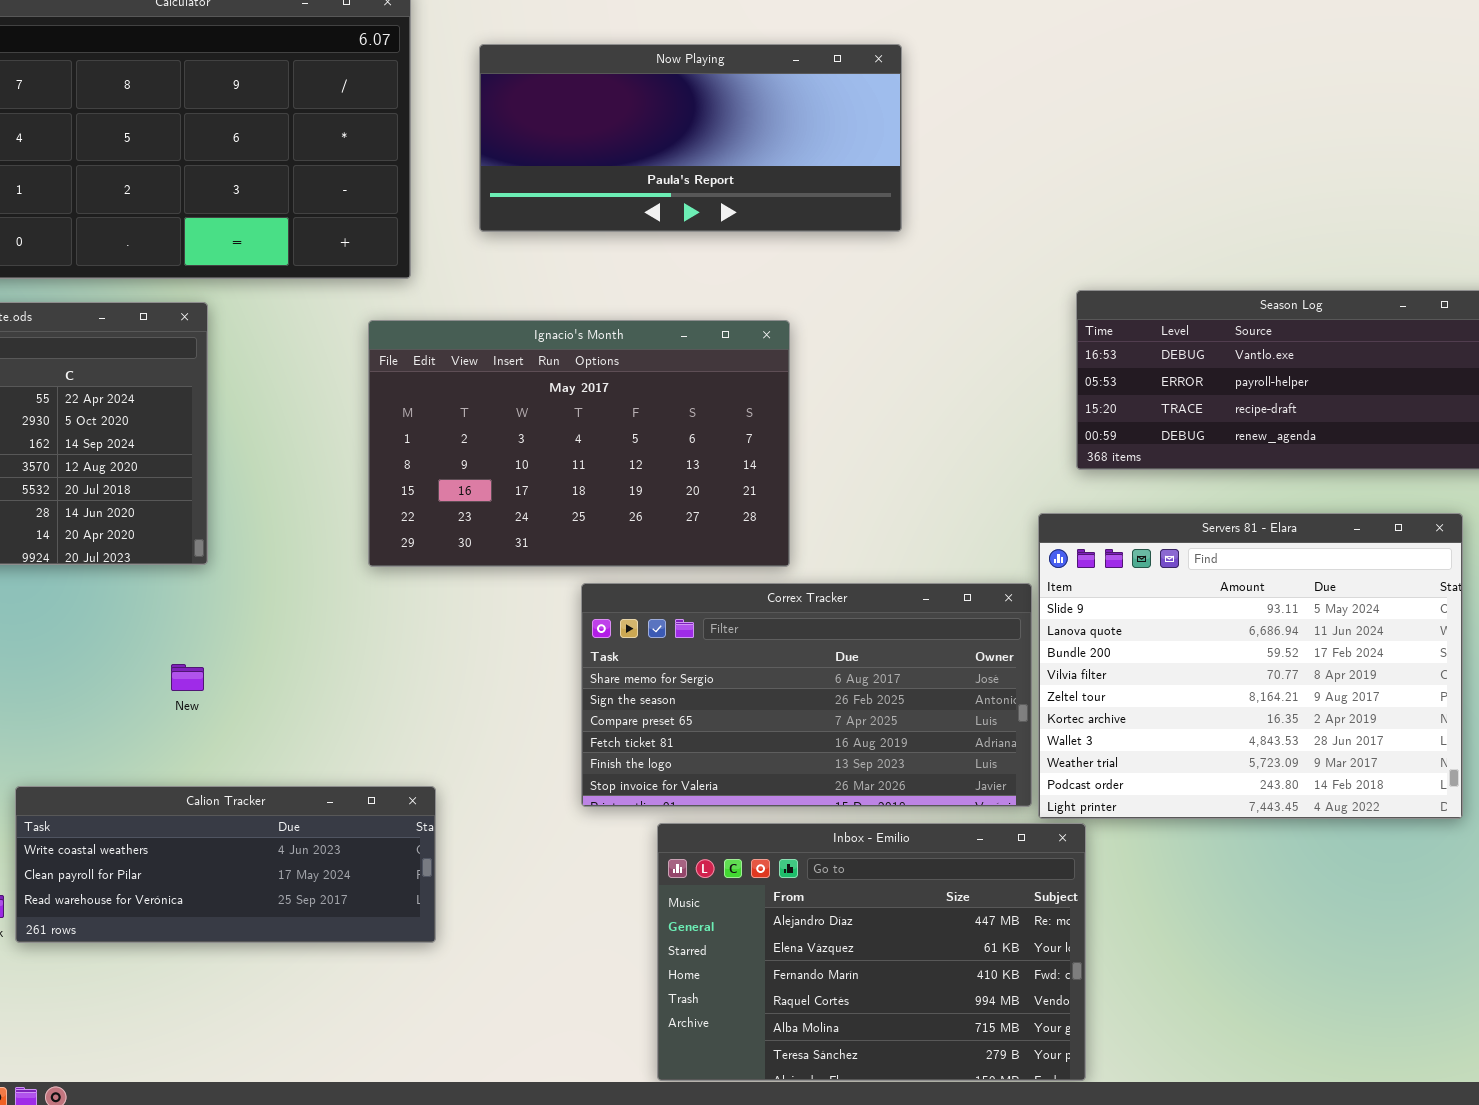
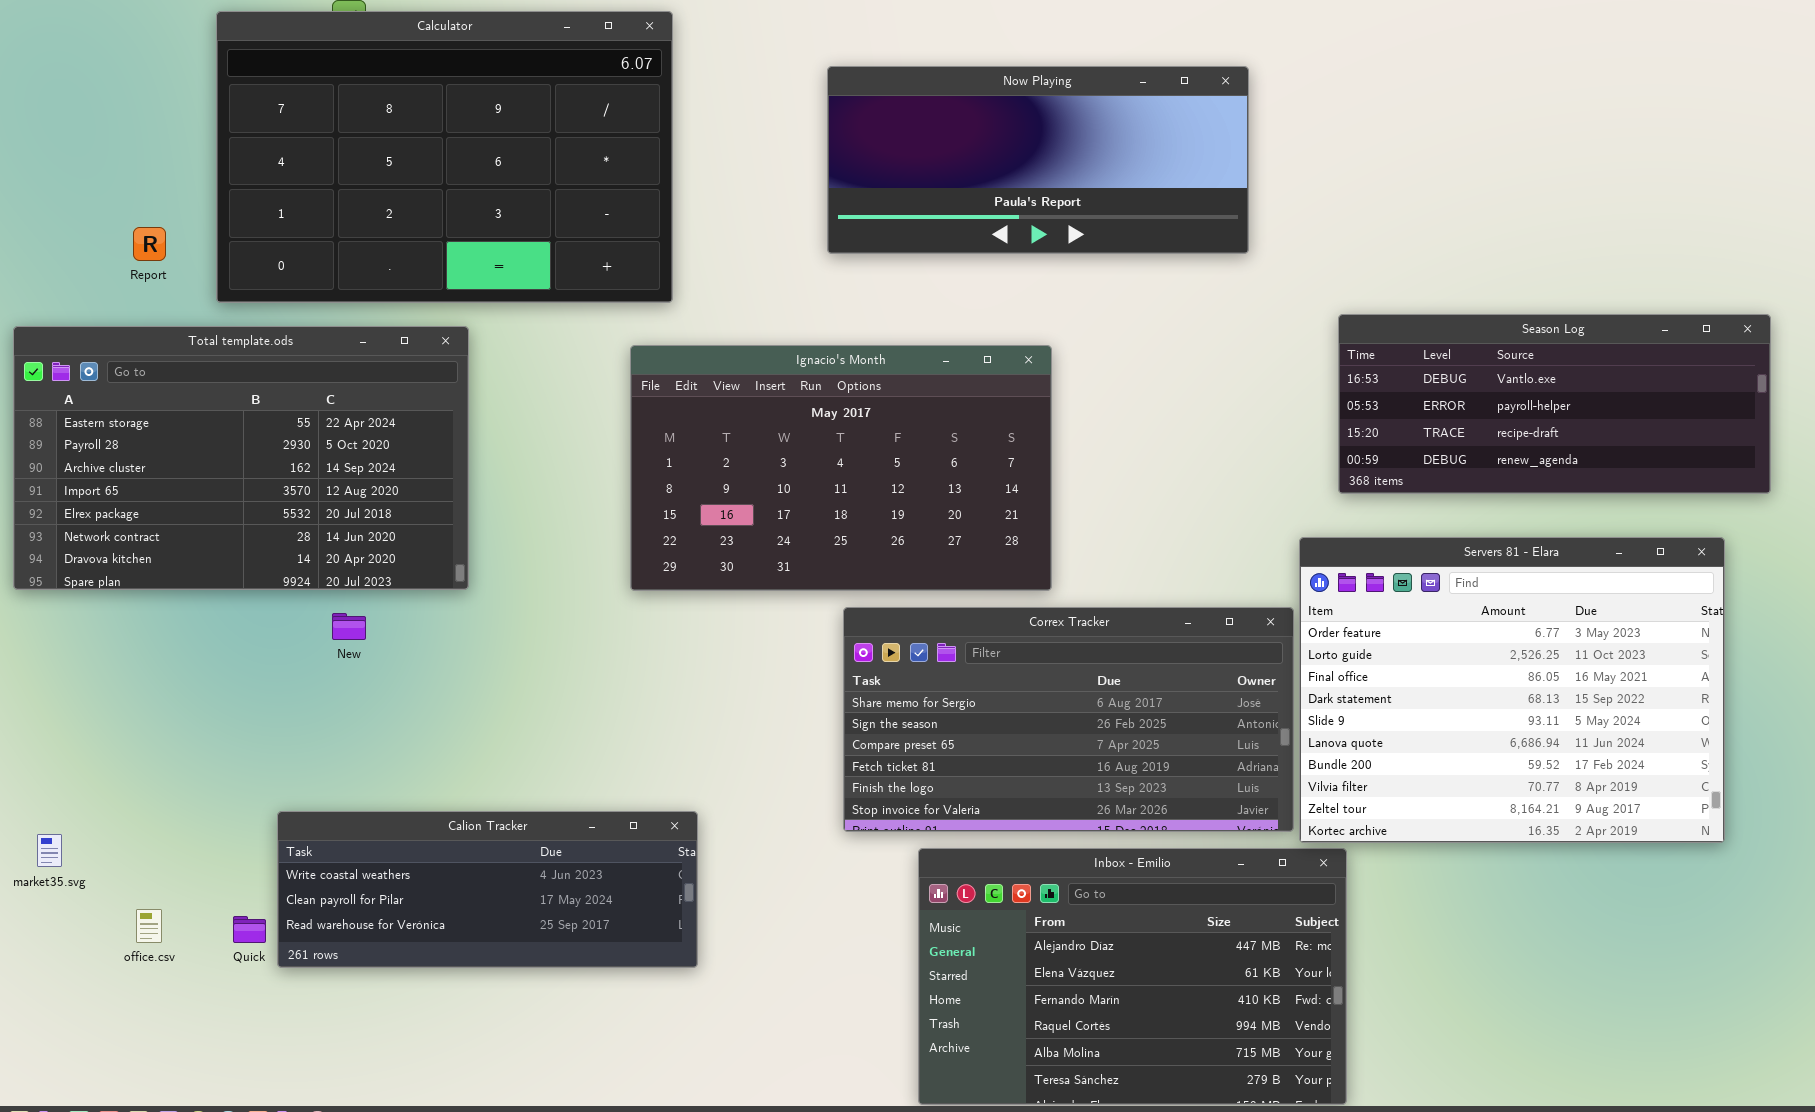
Now Playing: [479,44,902,232] -> [827,66,1249,254], moved
Servers 81 - Elara: [1038,513,1463,819] -> [1299,537,1725,843], scrolled up 4 rows
New: [171,664,204,691] -> [332,613,366,640], moved

